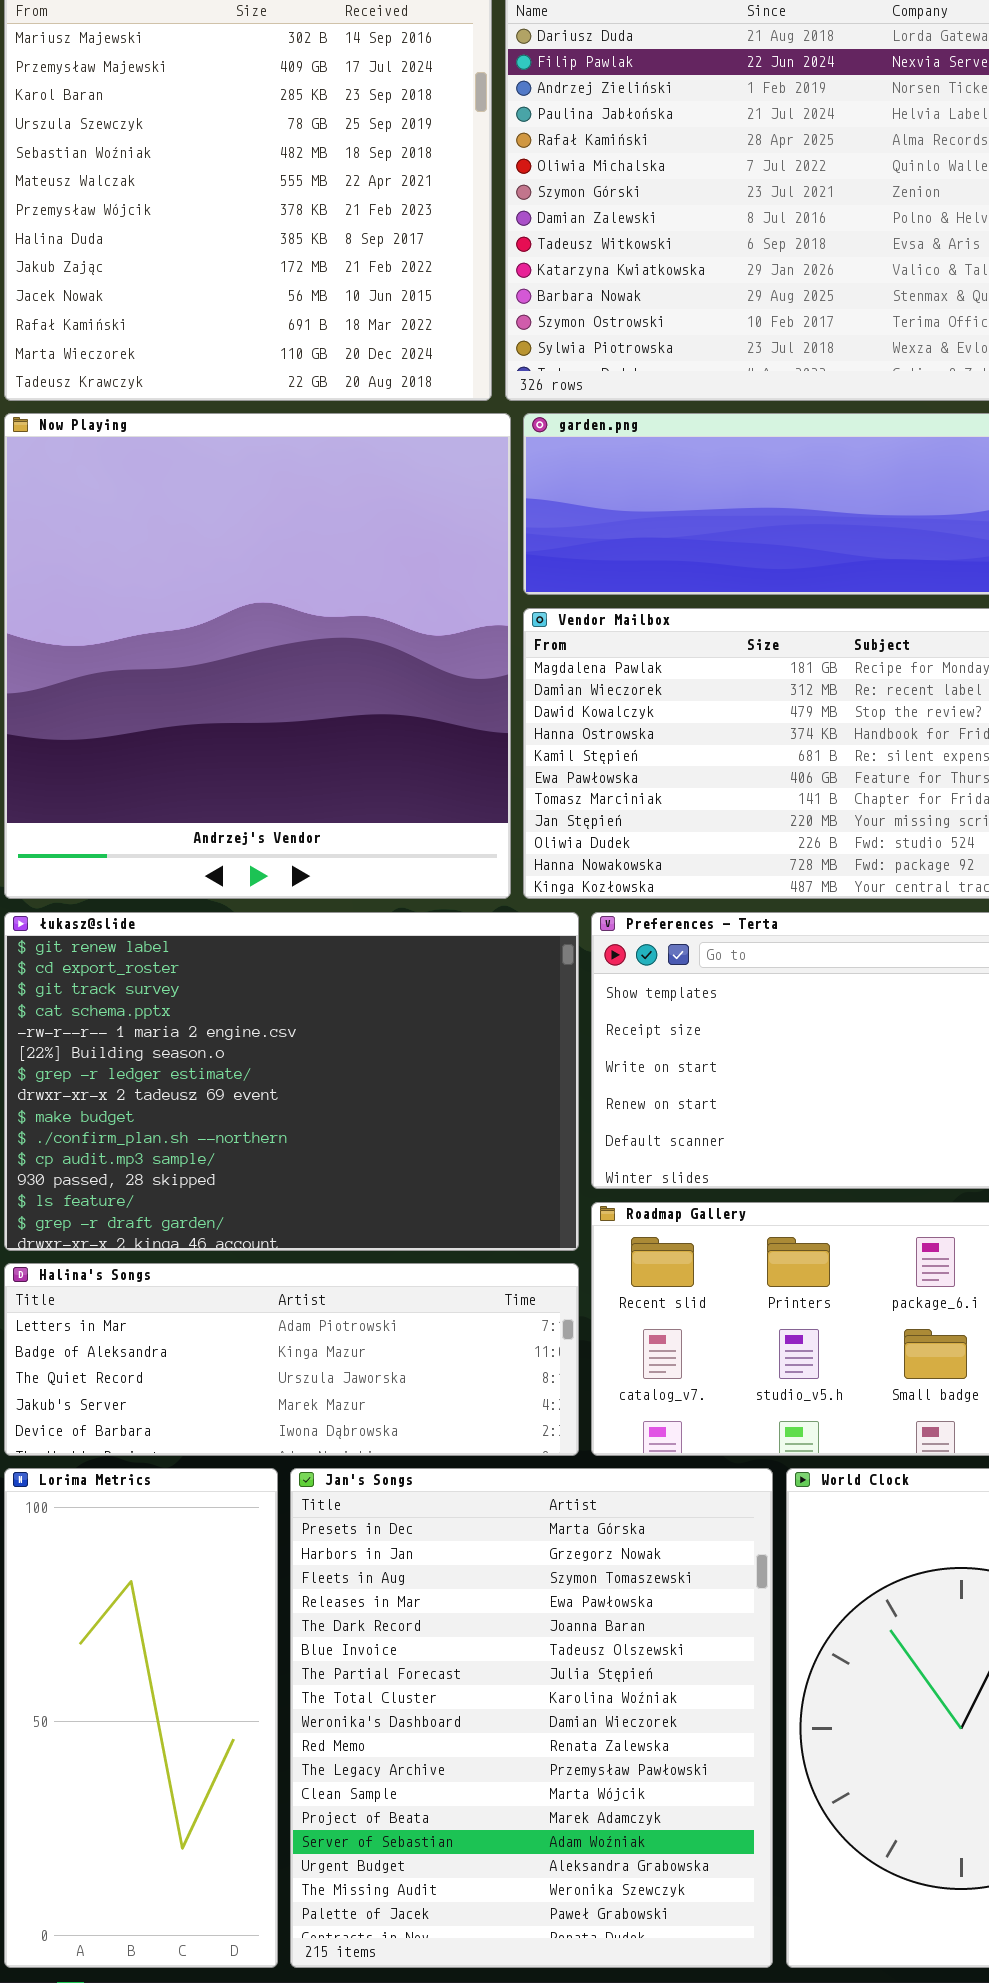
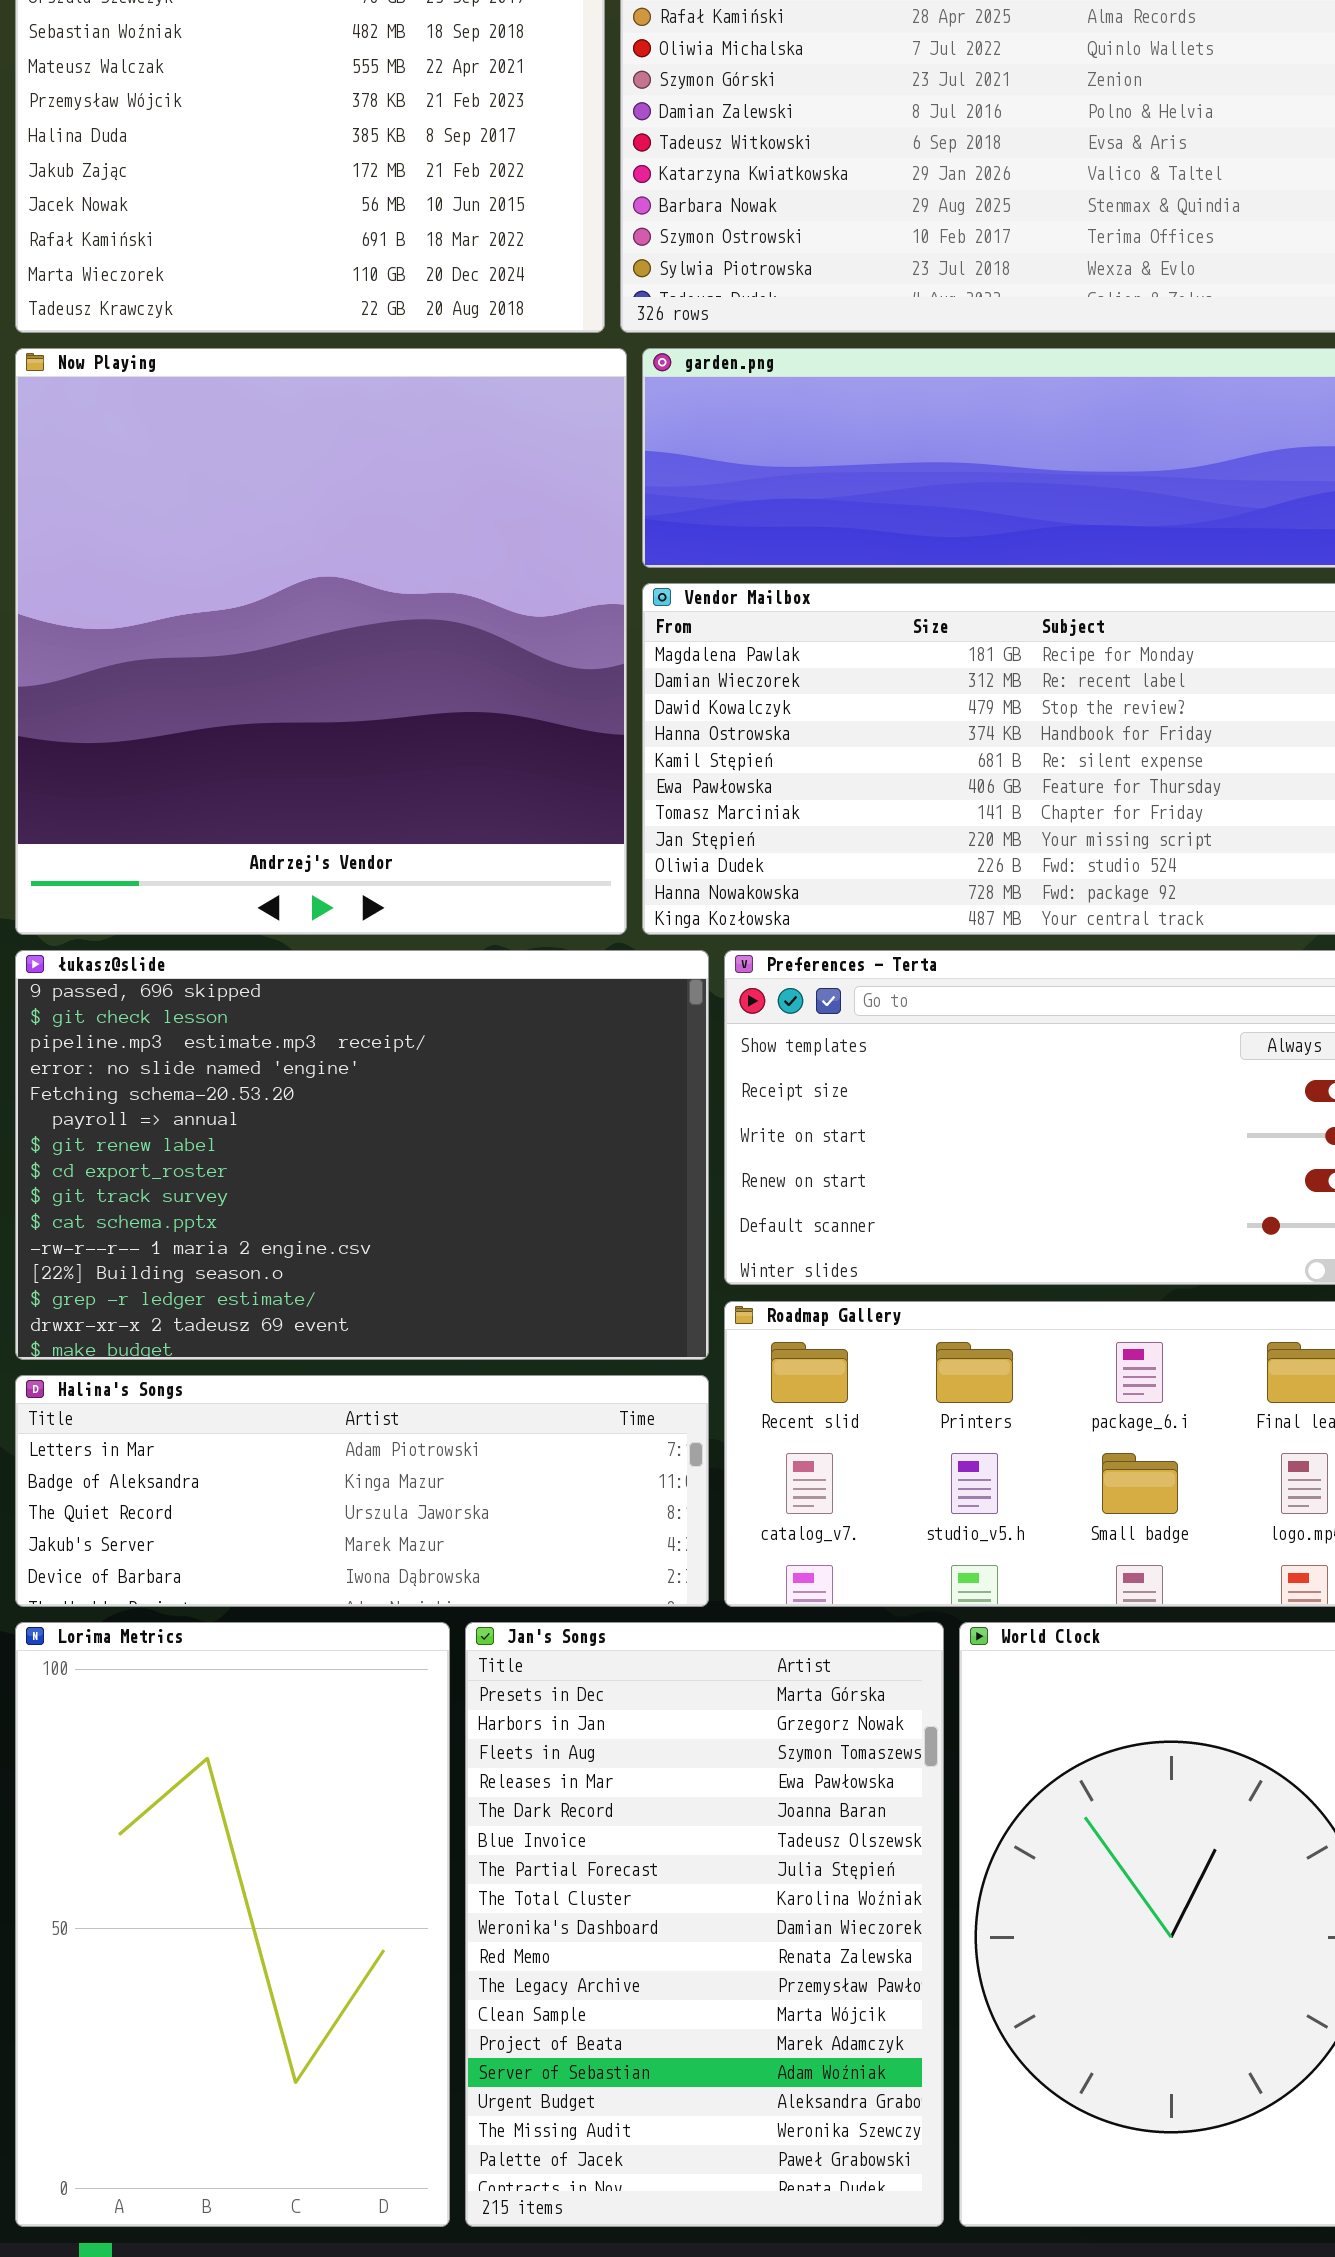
łukasz@slide: [4,912,579,1251] -> [15,950,709,1360], scrolled up 6 rows
Lorima Metrics: [4,1468,278,1968] -> [15,1622,450,2227], resized
Jan's Songs: [290,1468,773,1968] -> [465,1622,944,2227], resized

